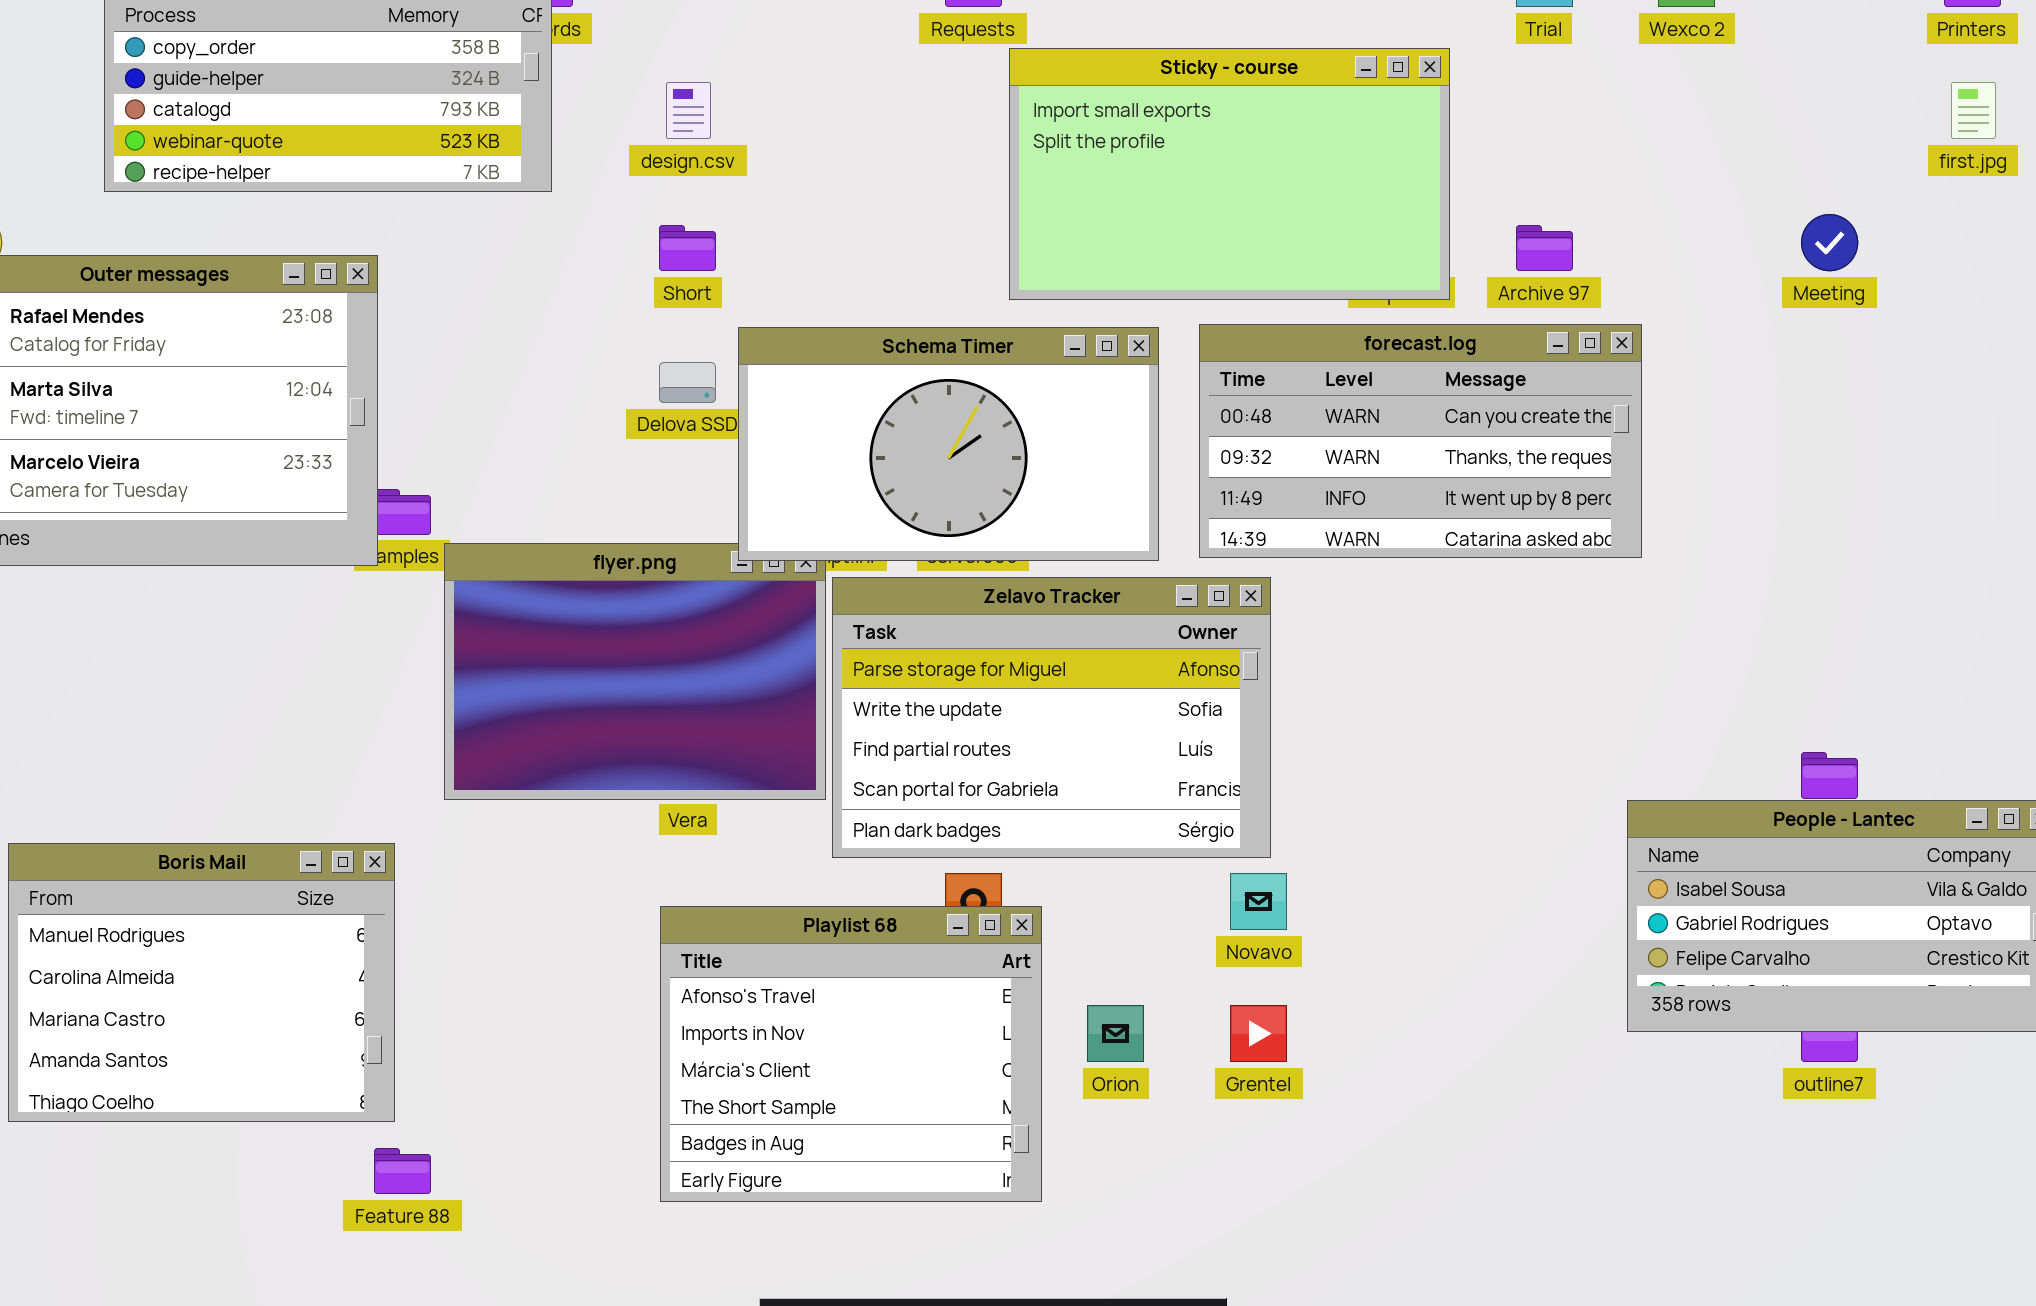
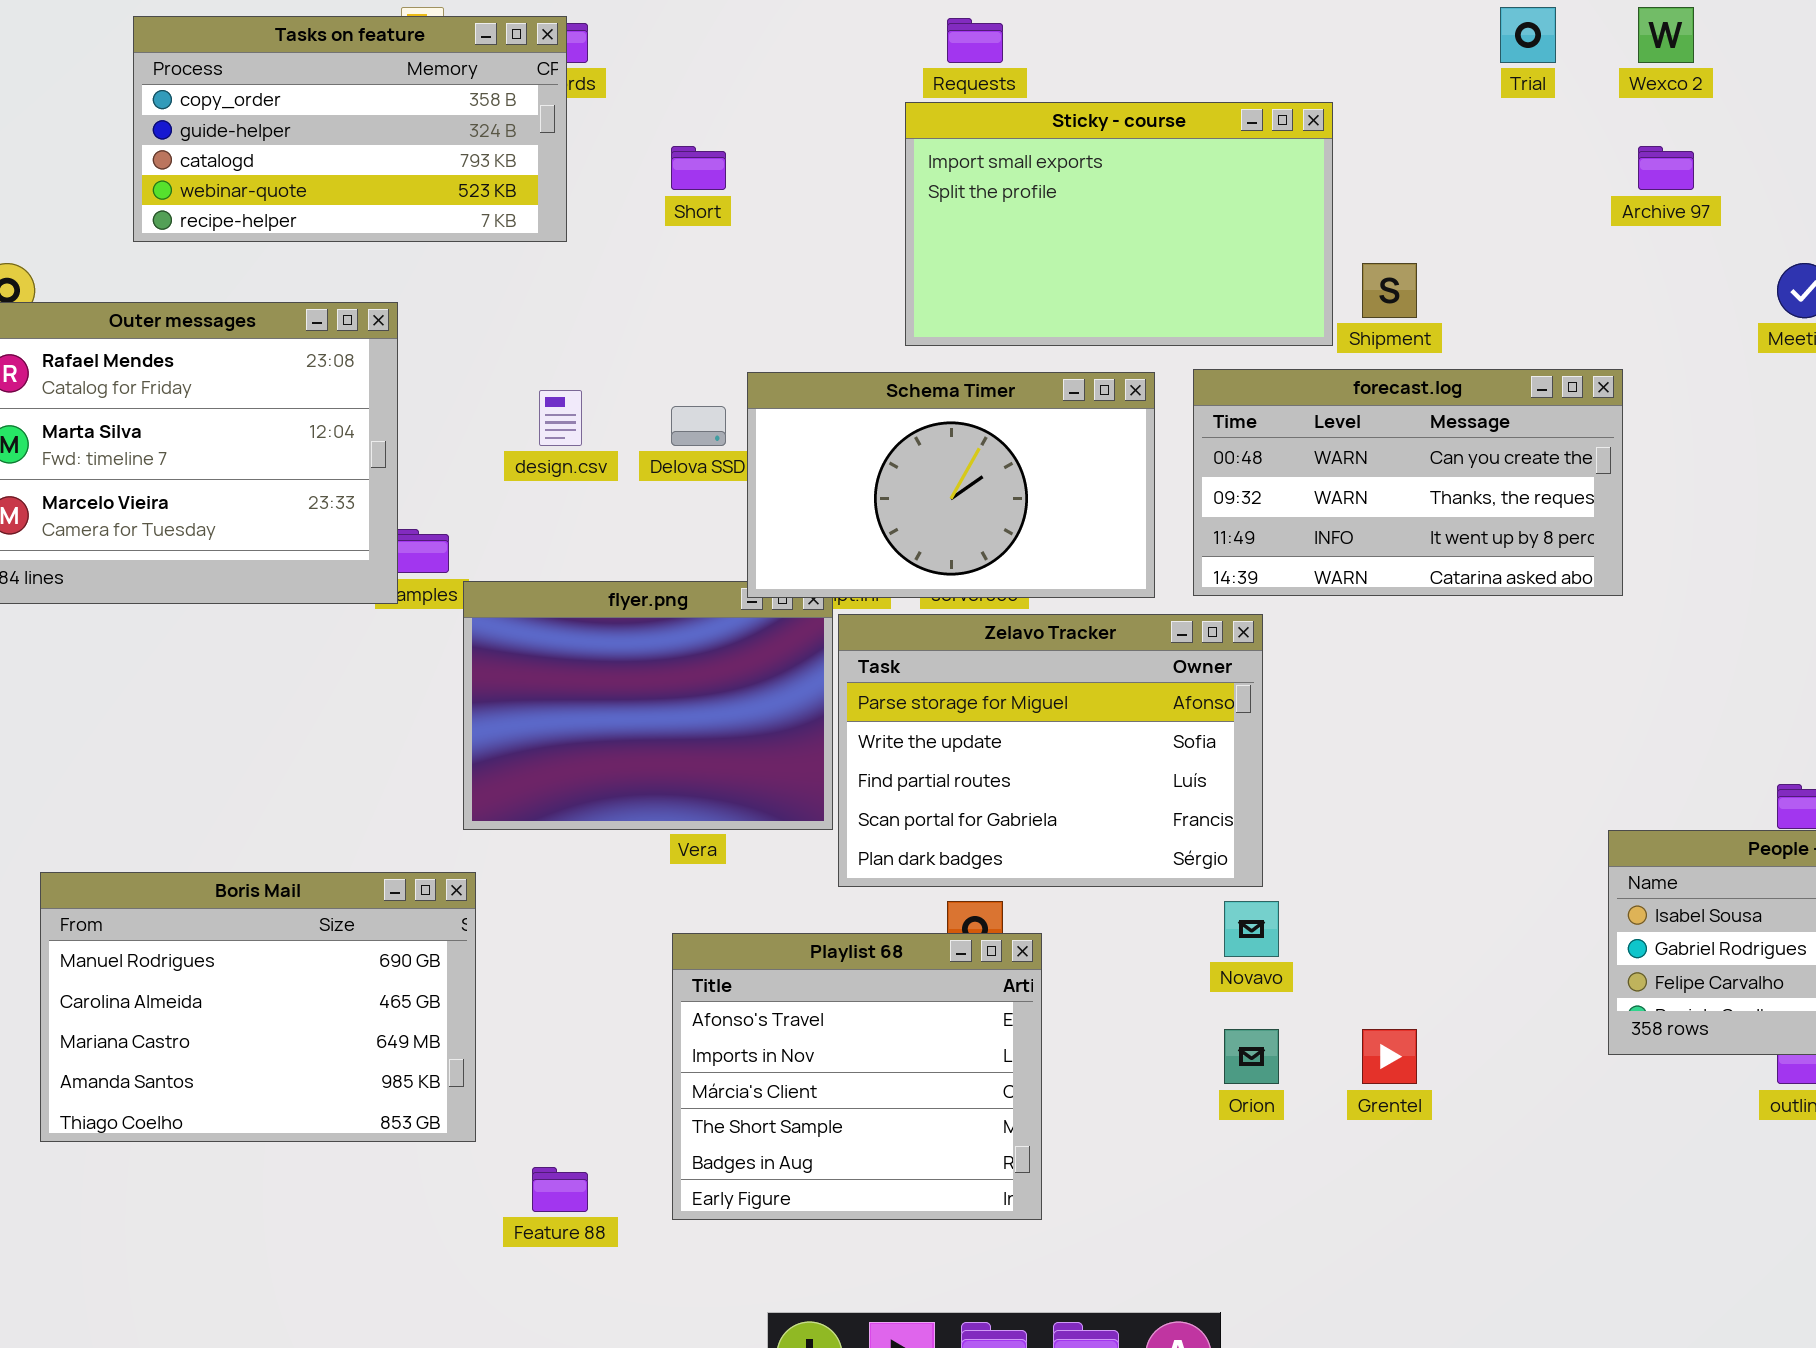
Sticky - course: [1009,48,1450,300] -> [905,102,1333,346], moved
design.csv: [666,82,711,139] -> [539,390,582,446], moved
Short: [659,225,716,271] -> [671,146,726,190], moved
Archive 97: [1516,225,1573,271] -> [1638,146,1694,190], moved
Boris Mail: [8,843,395,1122] -> [40,872,476,1142], resized
Orion: [1087,1005,1144,1062] -> [1224,1029,1279,1084], moved
Grentel: [1230,1005,1287,1062] -> [1362,1029,1417,1084], moved
Feature 88: [374,1148,431,1194] -> [532,1167,588,1212], moved

